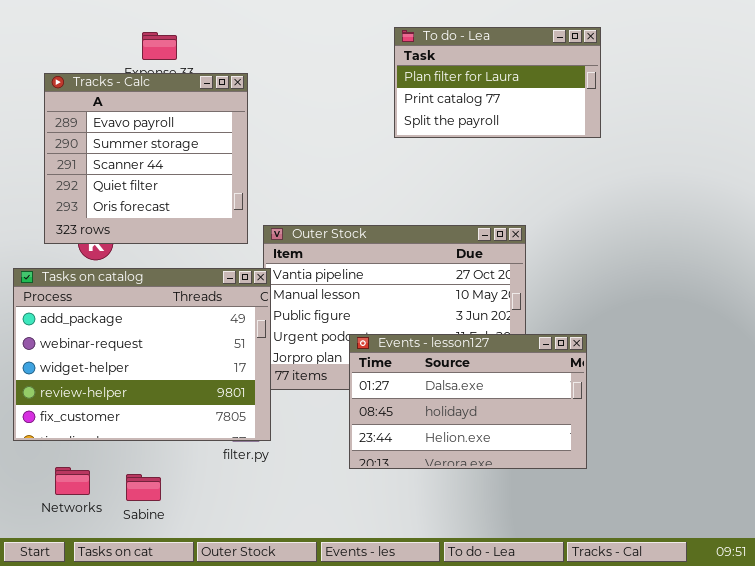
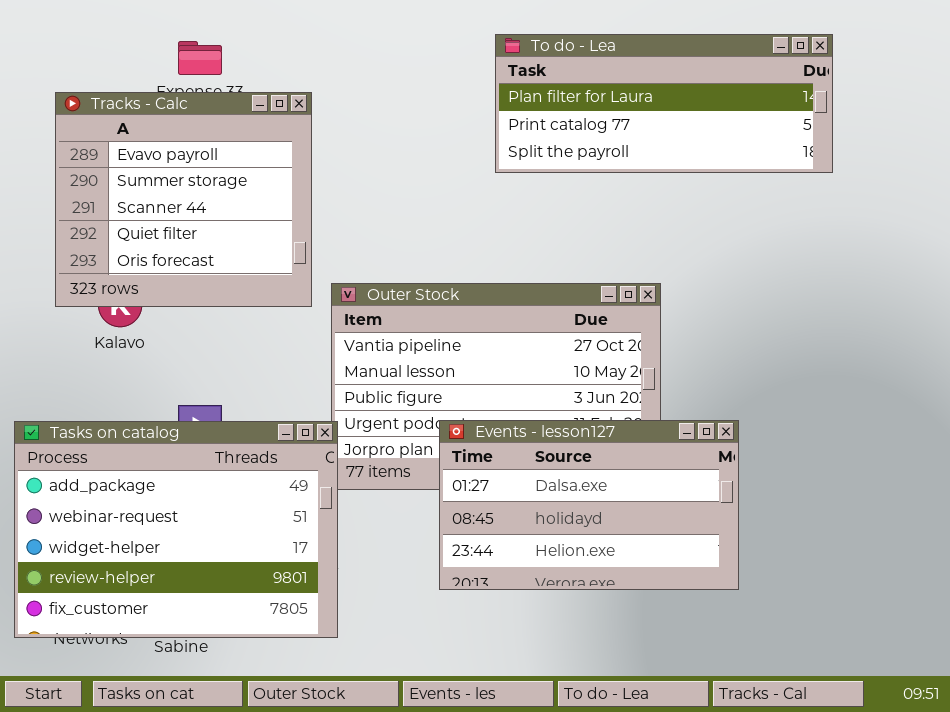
To do - Lea: [394,27,601,138] -> [495,34,833,173], resized
Tasks on catalog: [13,268,271,441] -> [14,421,338,638], moved

